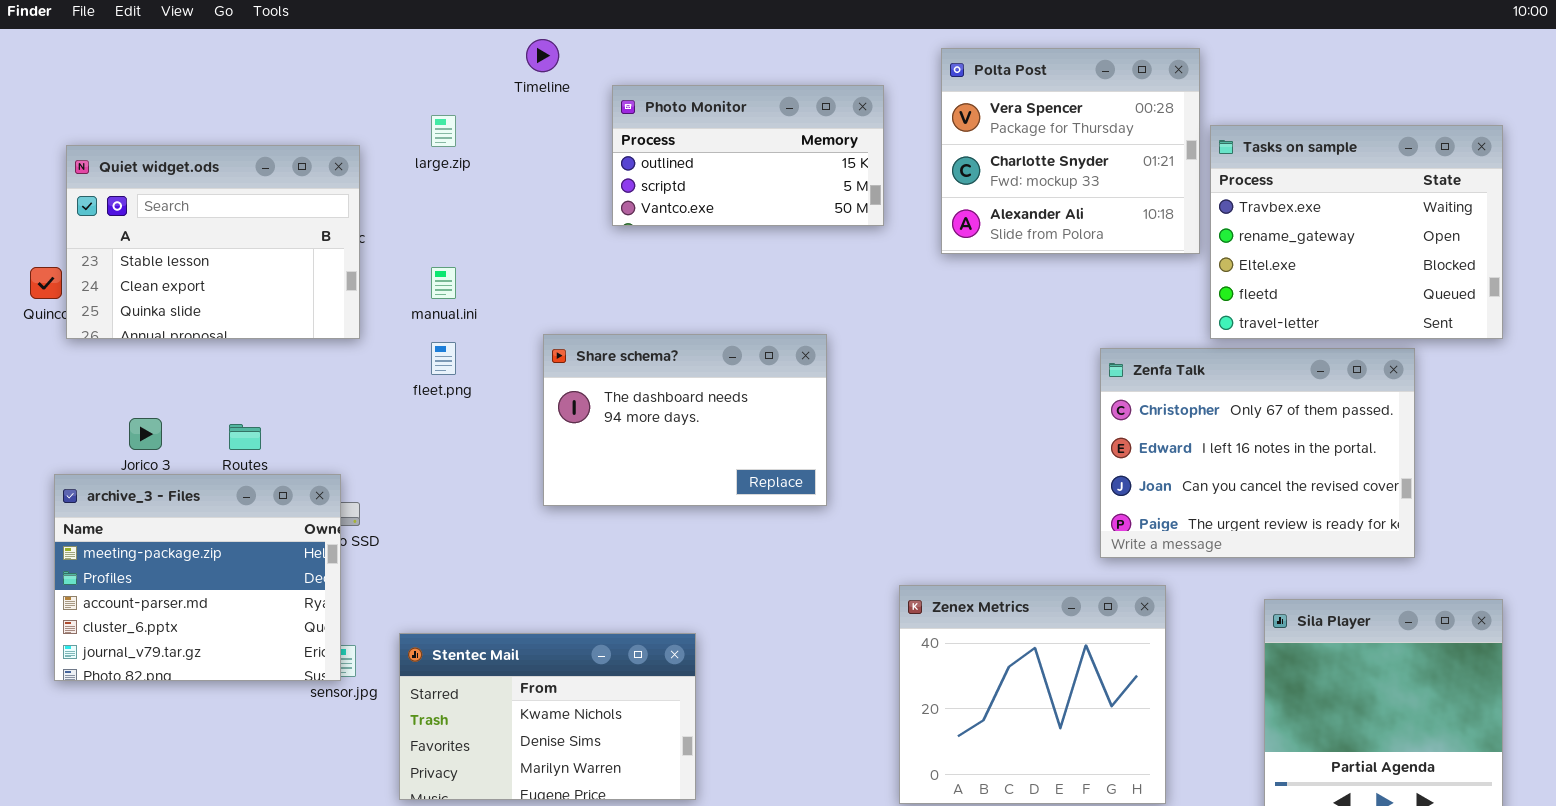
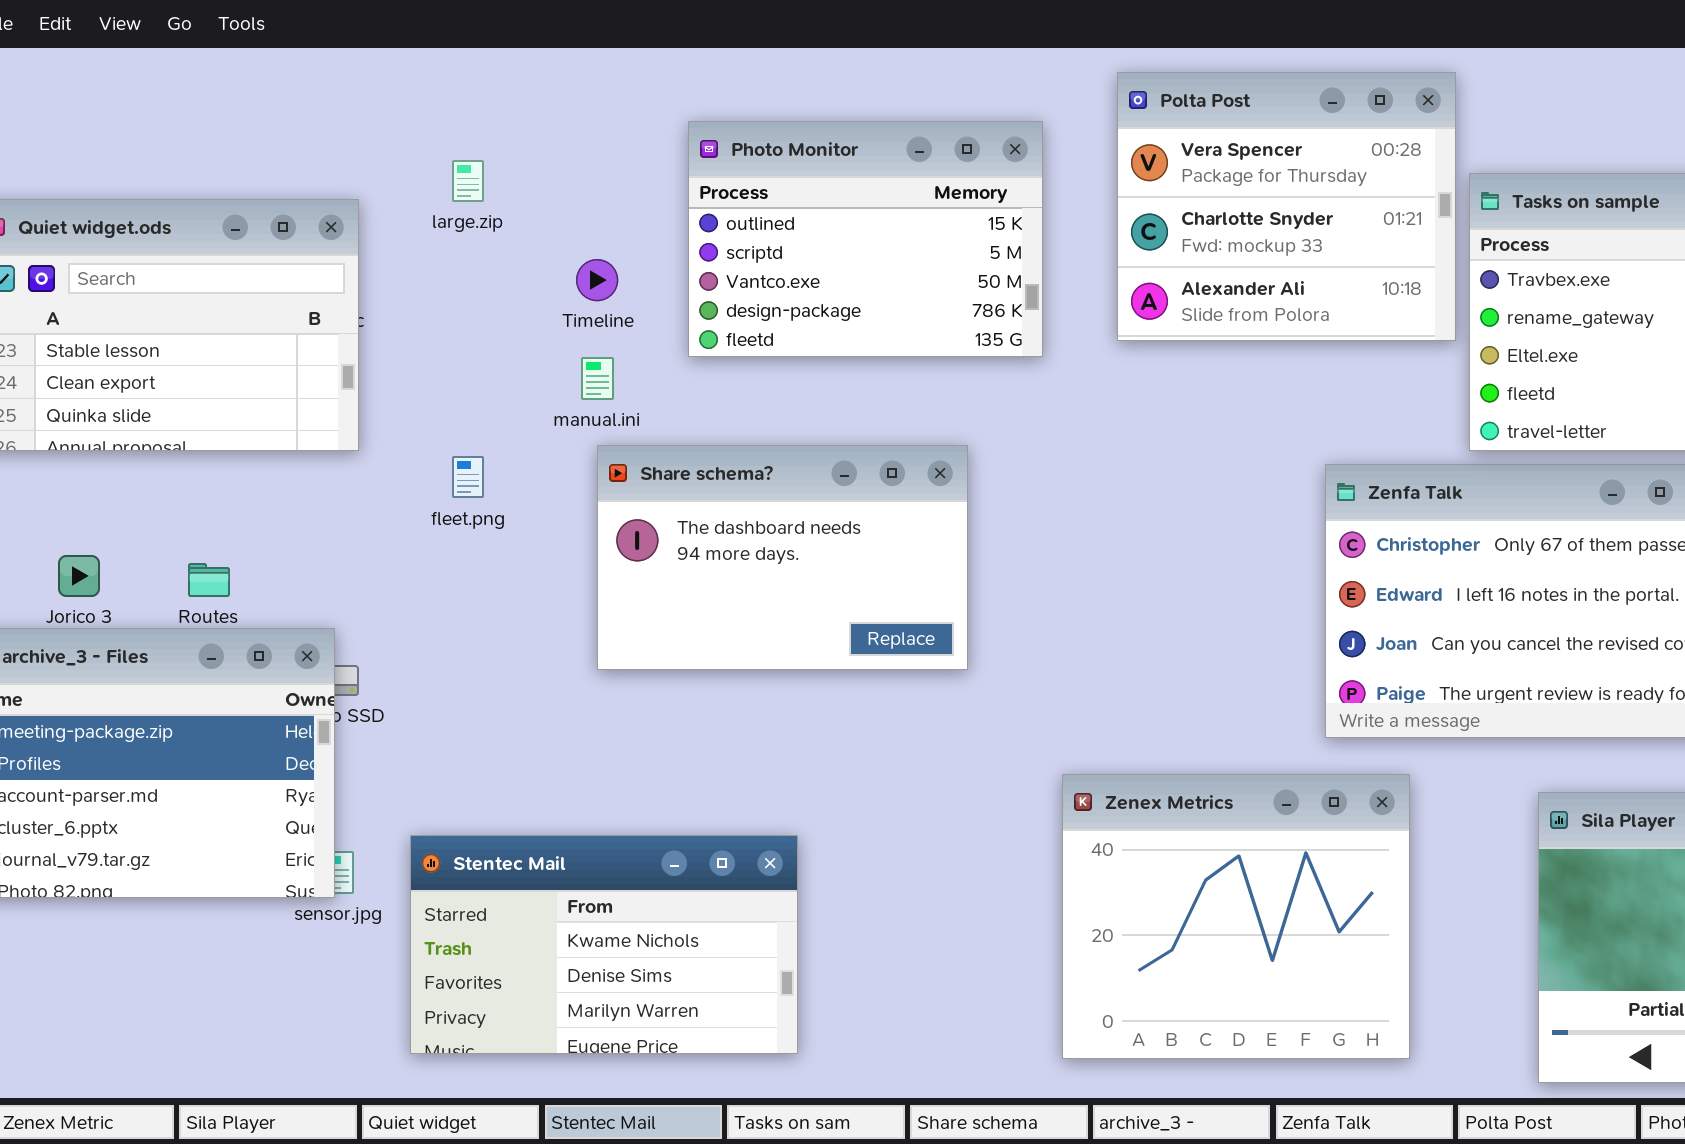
Timeline: [526,39,559,72] -> [576,259,618,301], moved
Photo Monitor: [612,85,884,226] -> [688,121,1043,357], resized
manual.ini: [431,267,456,299] -> [581,357,614,400], moved

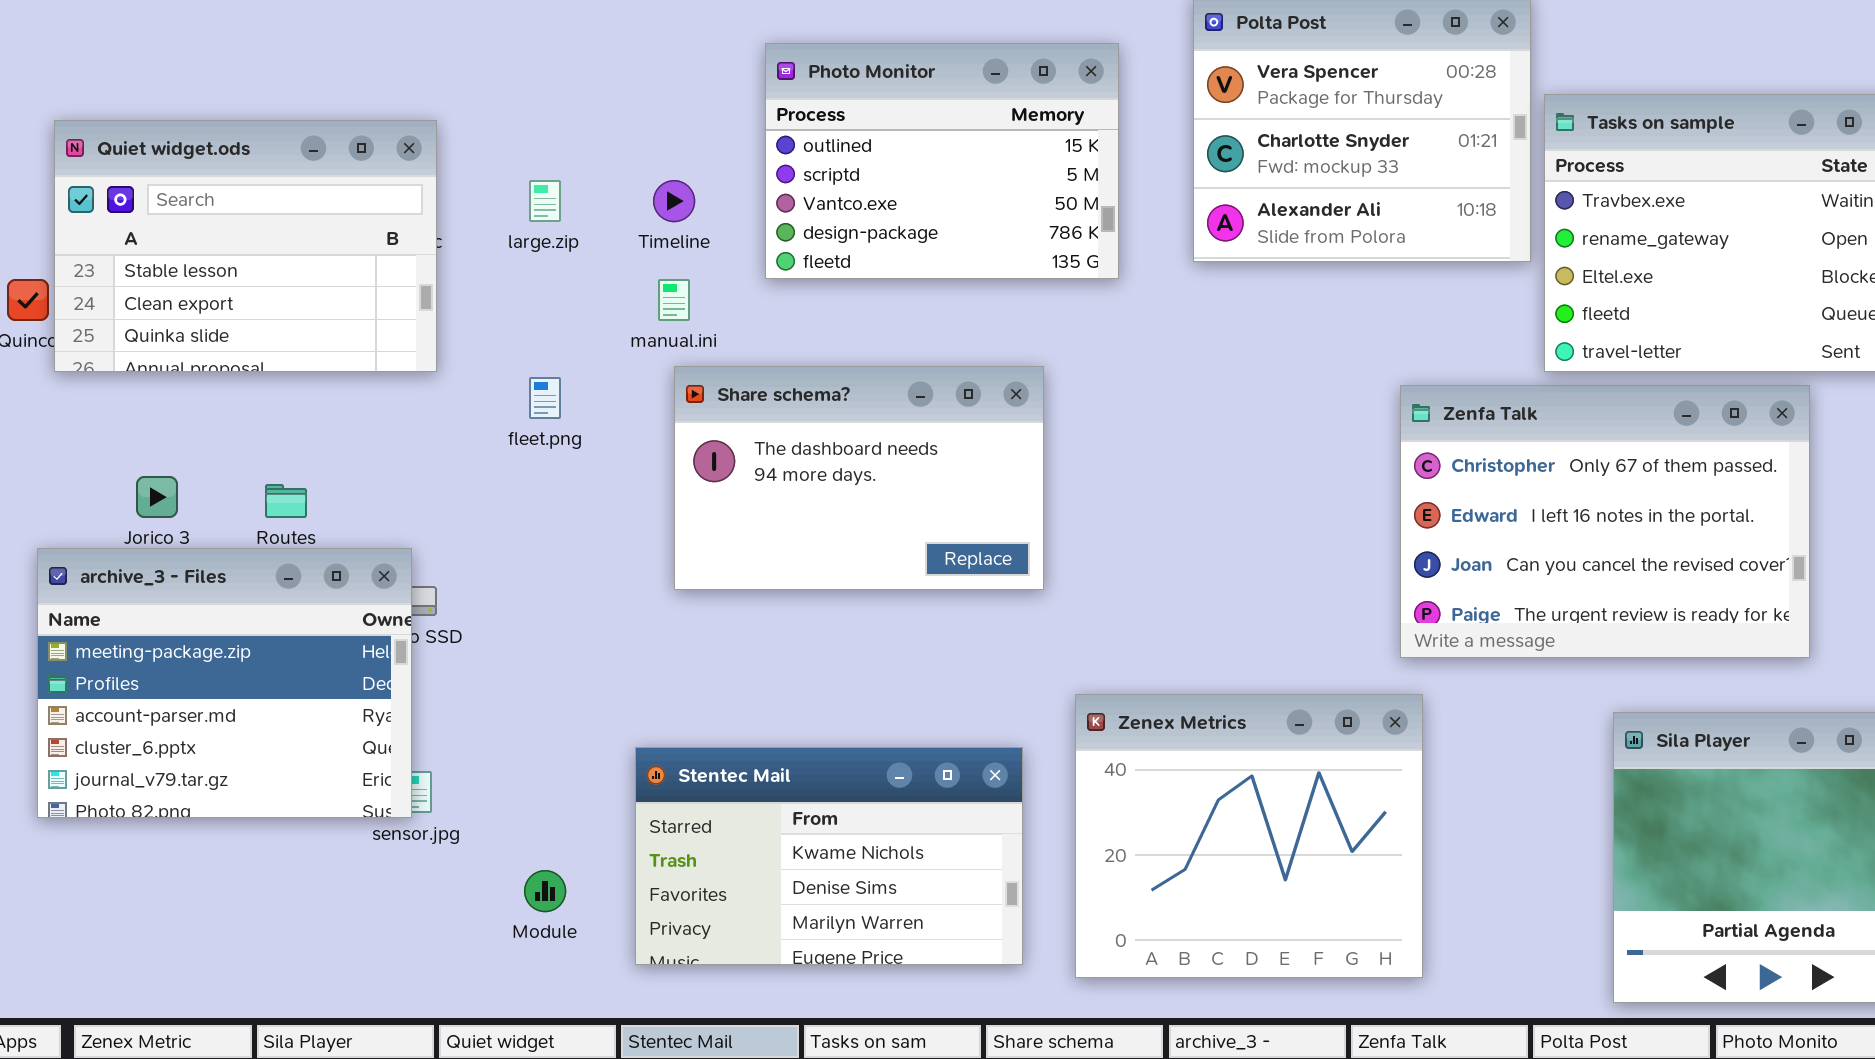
large.zip: [452,160,484,202] -> [529,180,561,222], moved
Zenex Metrics: [1062,774,1410,1059] -> [1075,694,1423,978], moved
Stentec Mail: [410,835,798,1054] -> [635,747,1023,965], moved

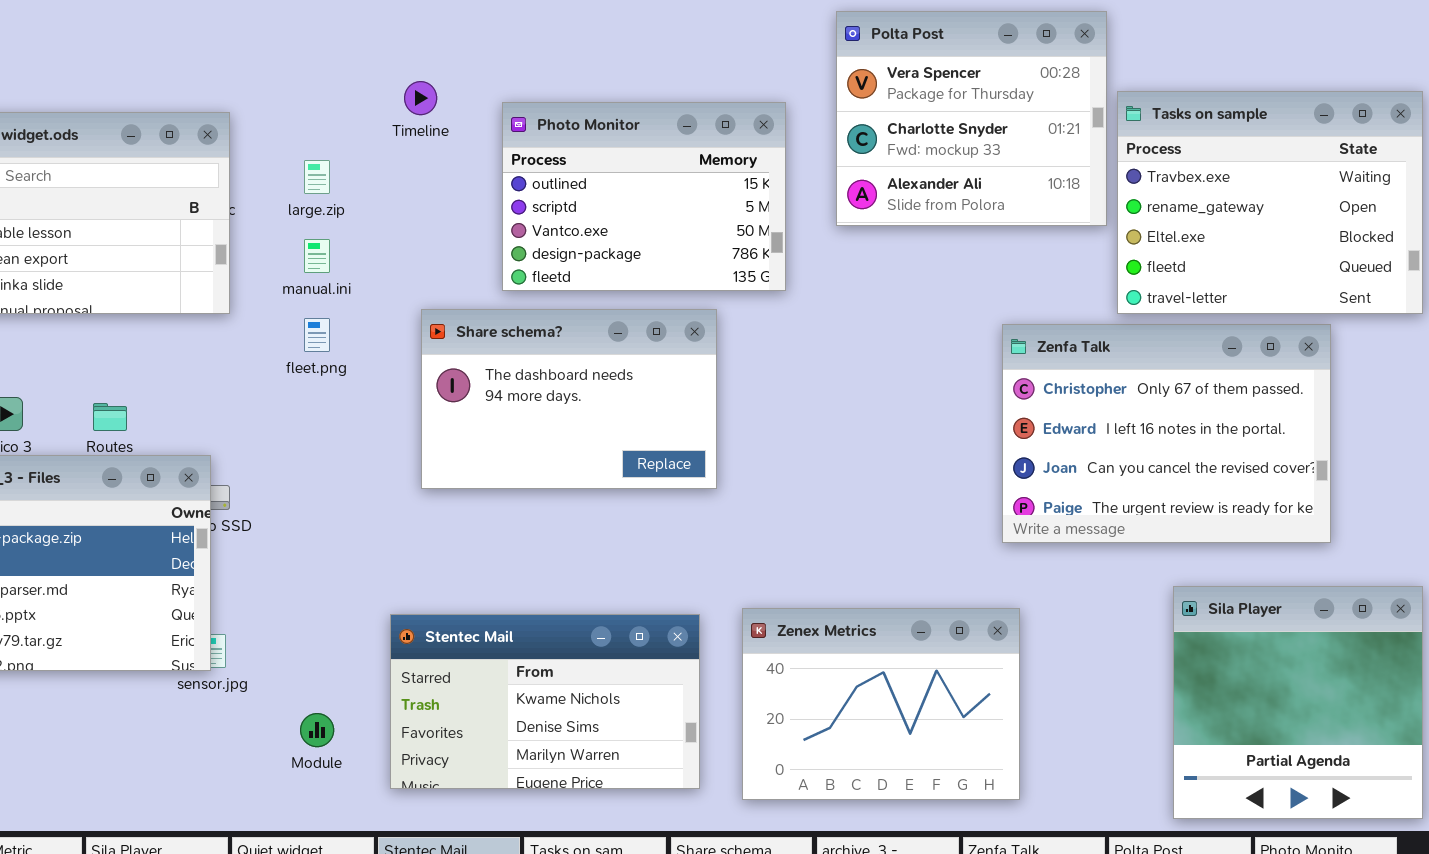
Photo Monitor: [765,43,1119,279] -> [502,102,786,291], moved
Timeline: [653,180,695,222] -> [404,81,437,115], moved
manual.ini: [658,279,690,321] -> [304,239,330,273], moved
Zenex Metrics: [1075,694,1423,978] -> [742,608,1020,800], resized

